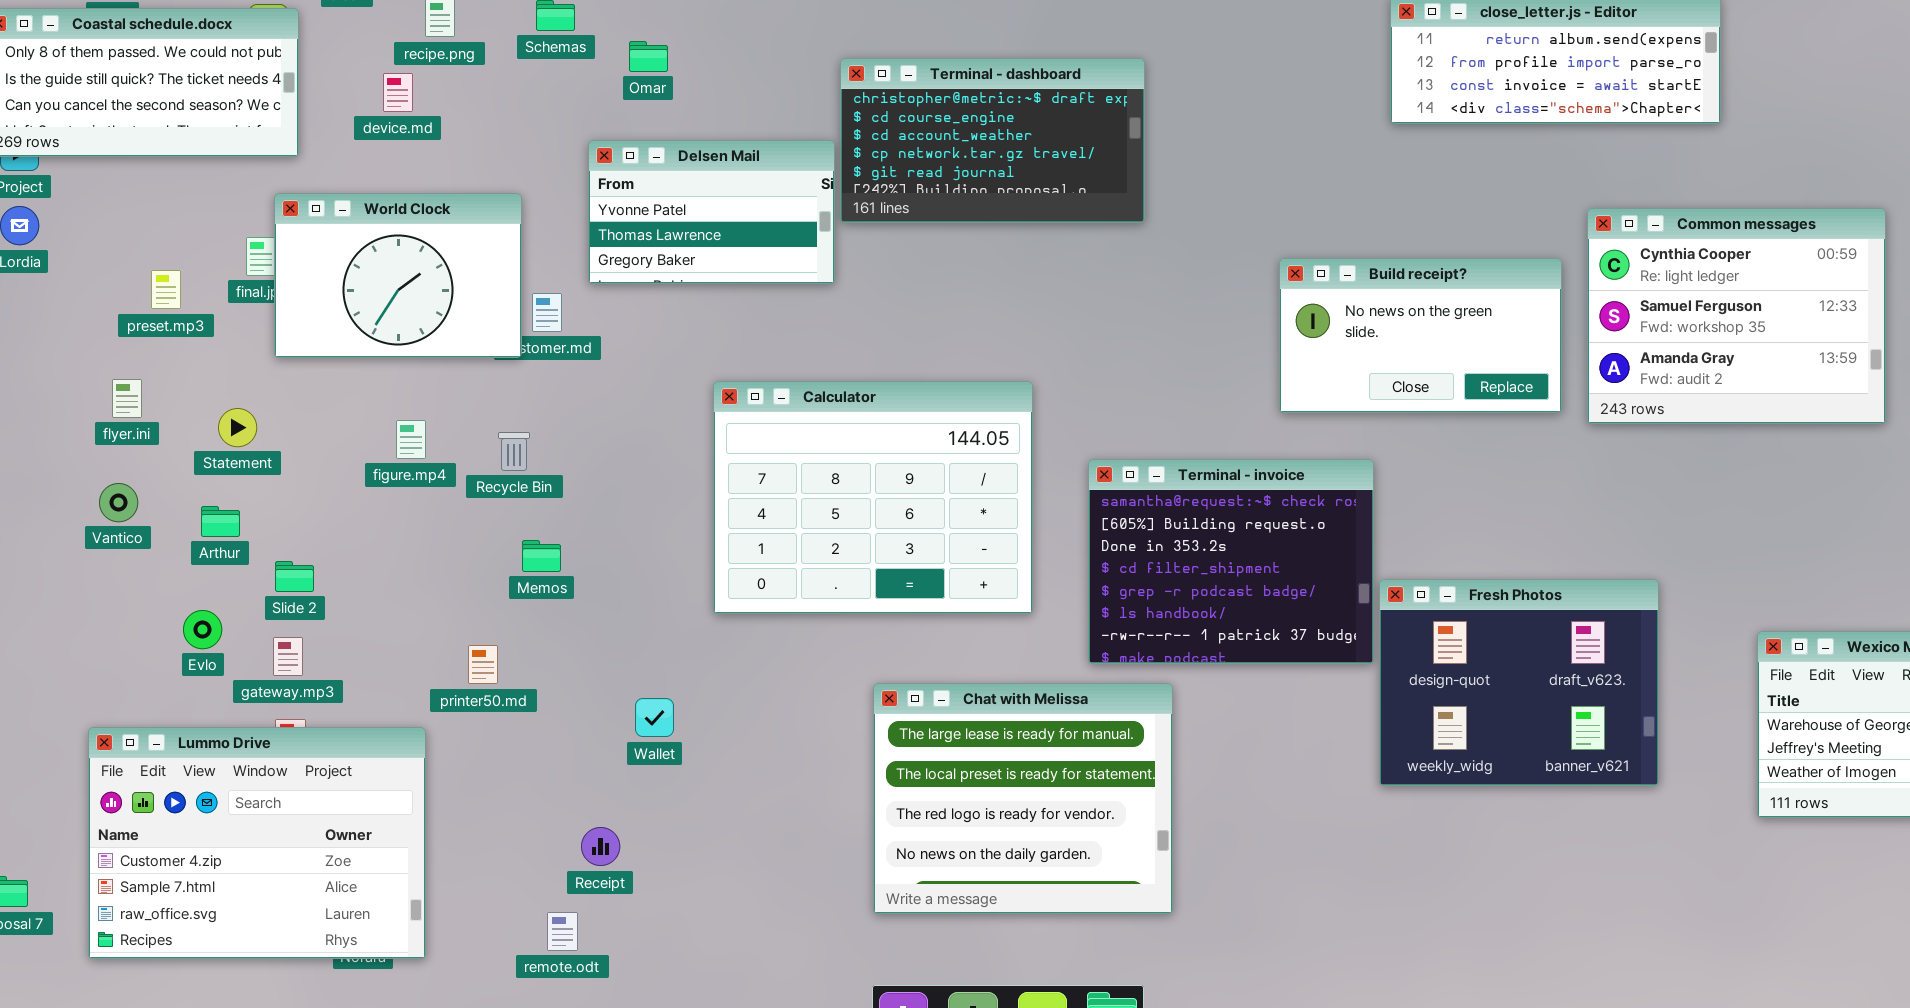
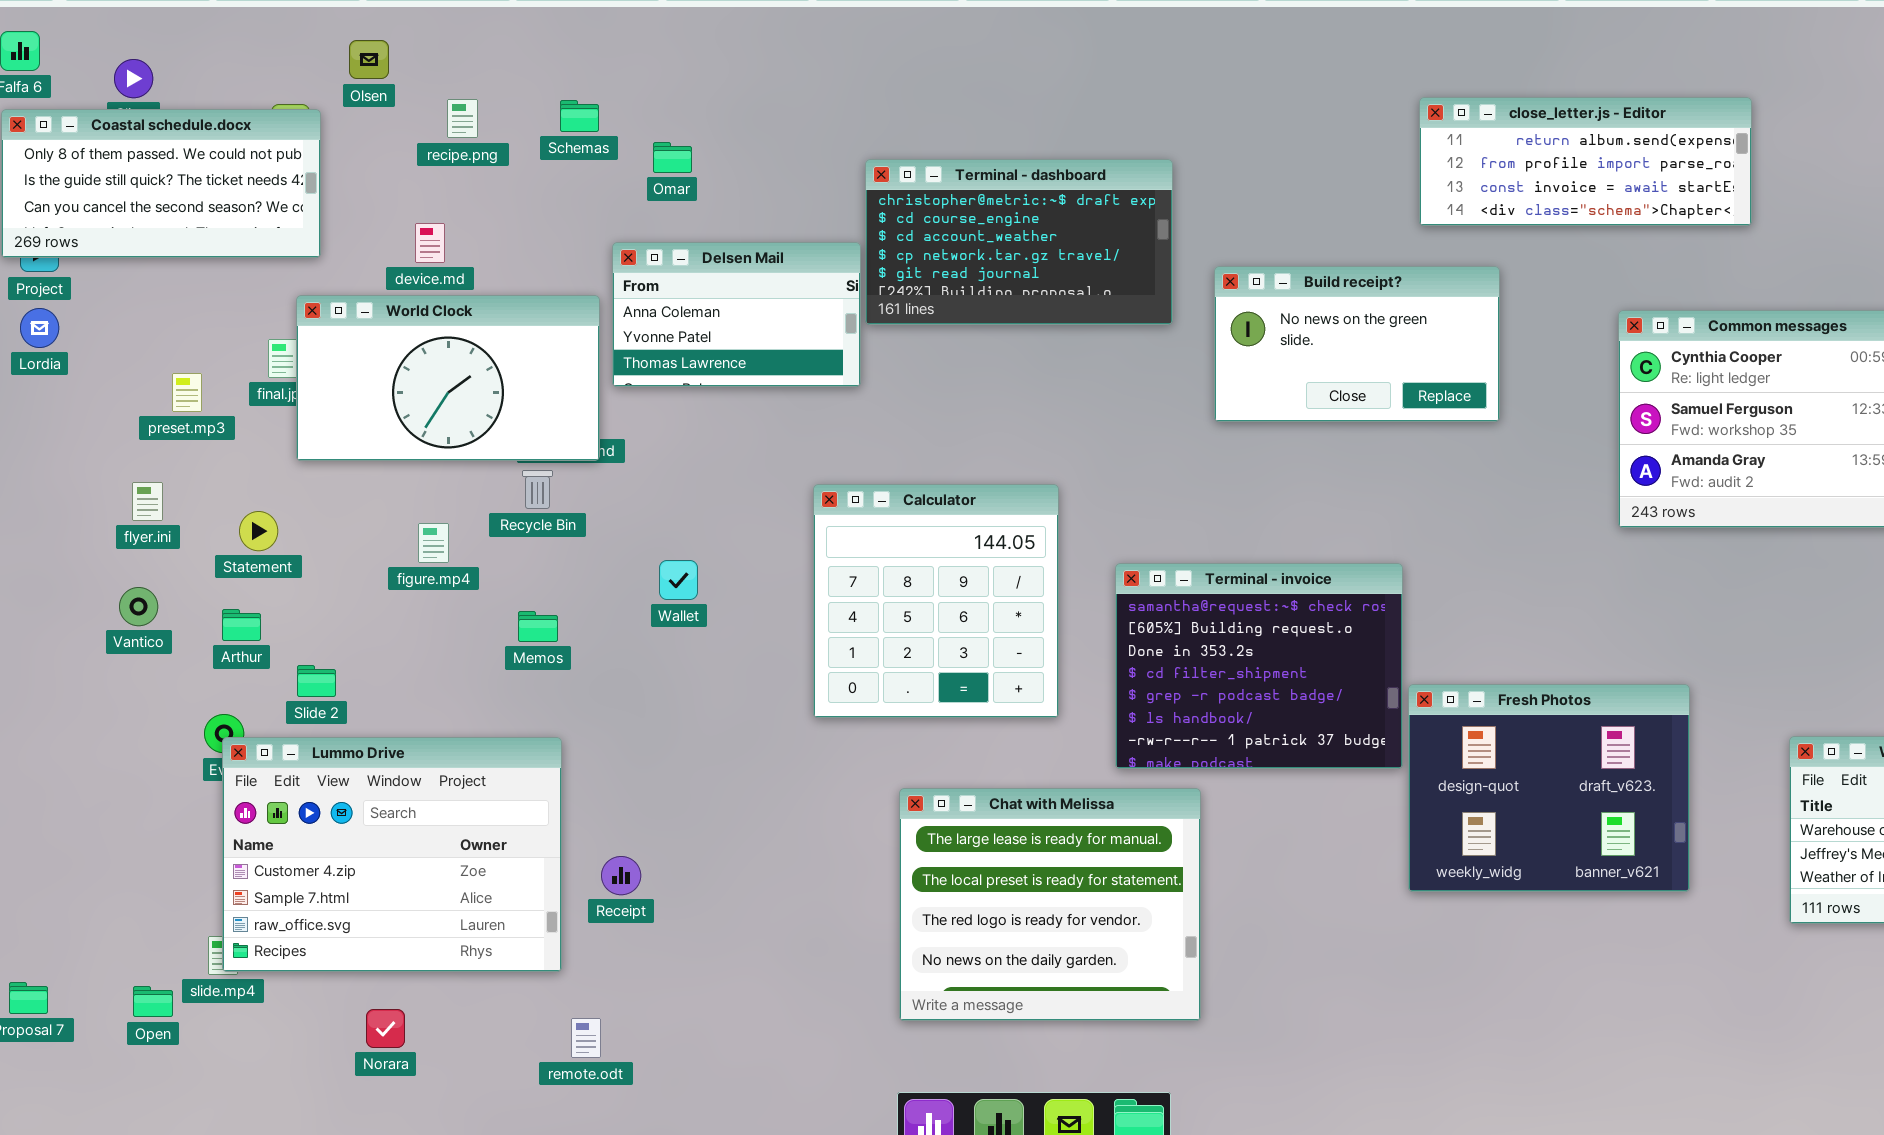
device.md: [383,73,413,112] -> [415,223,445,263], moved
Delsen Mail: [588,140,835,284] -> [612,242,861,387], scrolled up 1 row
World Clock: [274,193,522,358] -> [296,295,600,461], resized
Build receipt?: [1279,258,1562,413] -> [1214,266,1500,422], moved
Calculator: [713,381,1033,614] -> [813,484,1059,718], resized
Recycle Bin: [498,432,530,471] -> [522,470,553,509], moved
Memos: [522,540,561,572] -> [518,611,558,642], moved
Wallet: [635,698,674,737] -> [659,560,698,600], moved
Lummo Drive: [88,727,426,959] -> [222,737,562,972], moved
Receipt: [581,827,620,866] -> [601,856,641,895], moved

